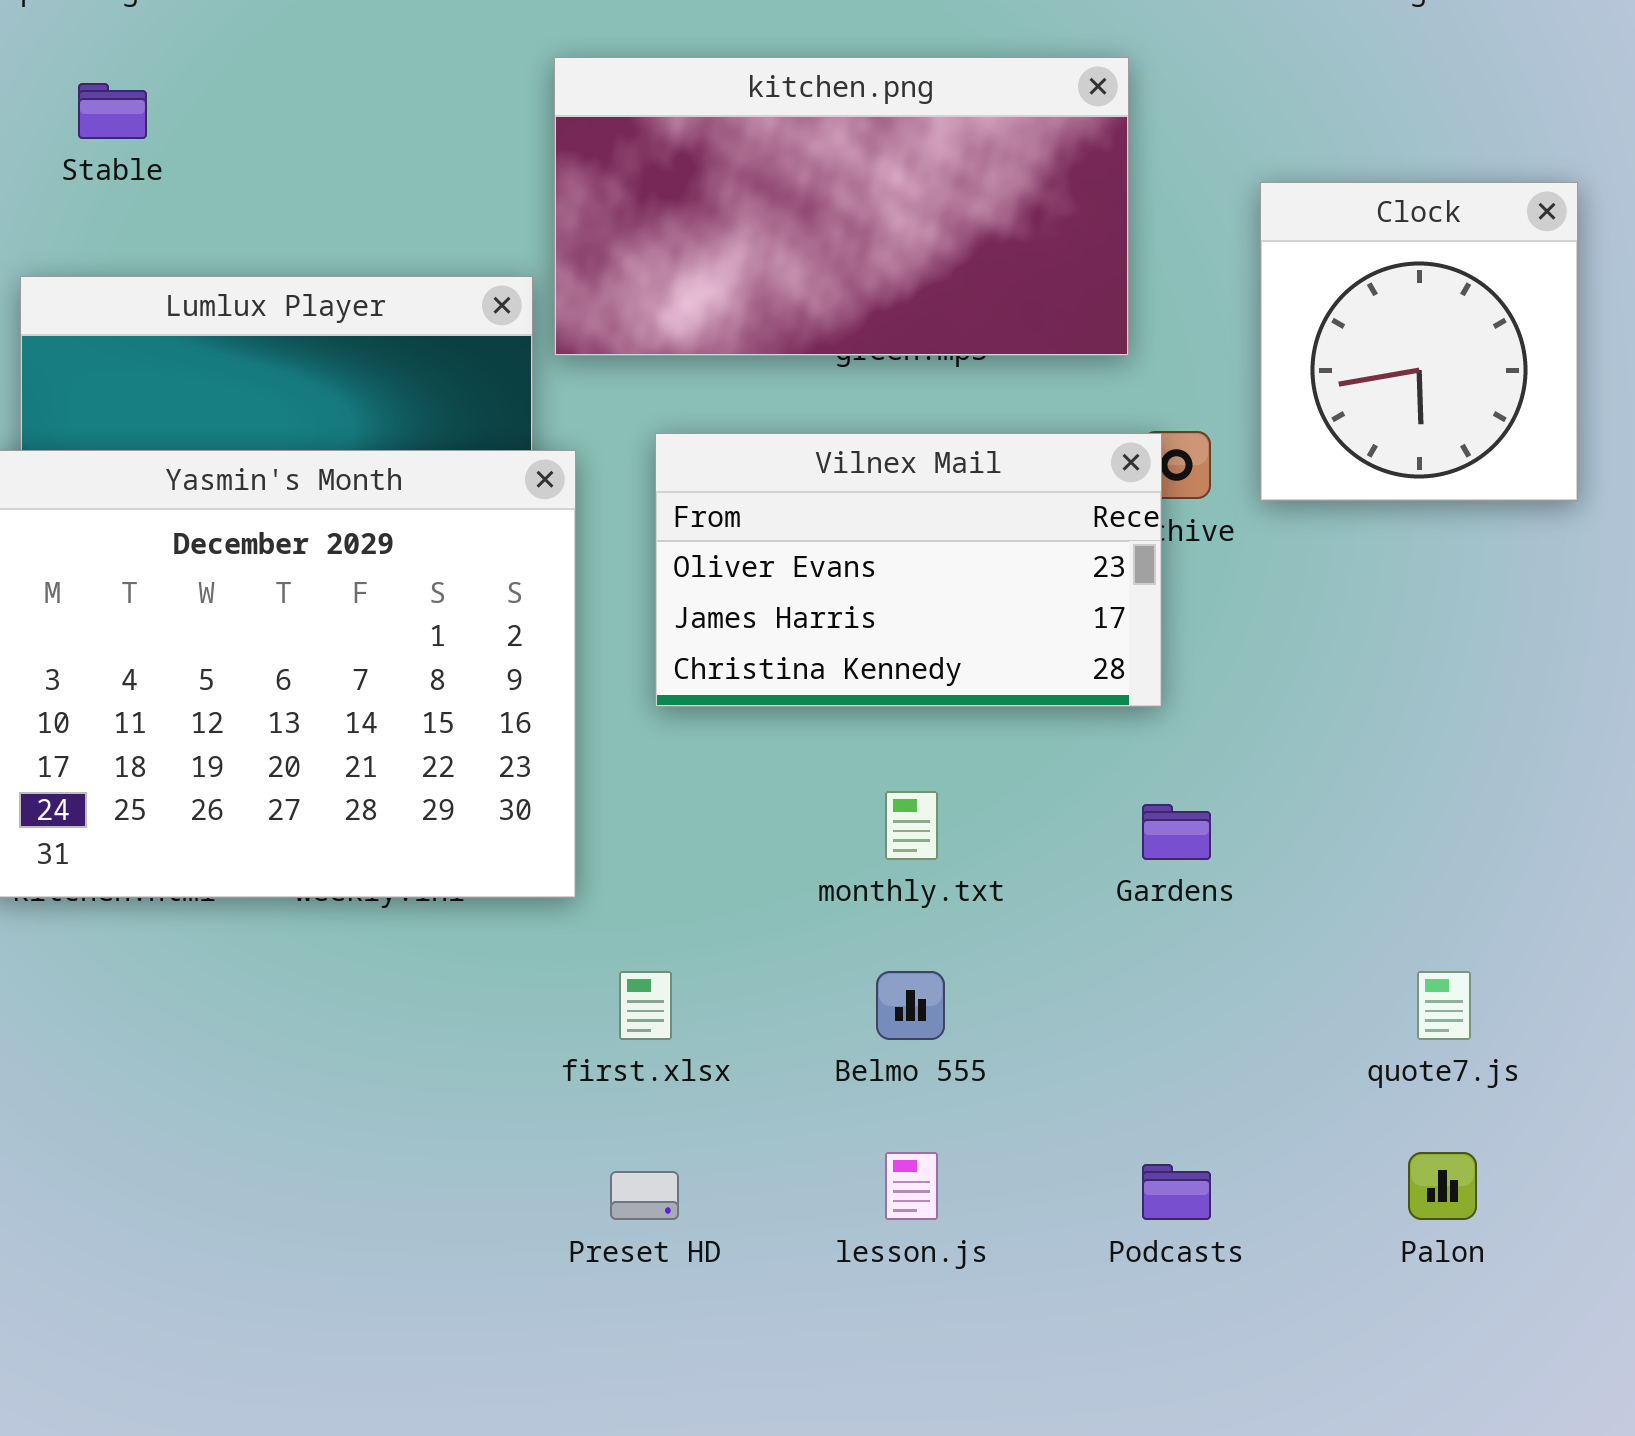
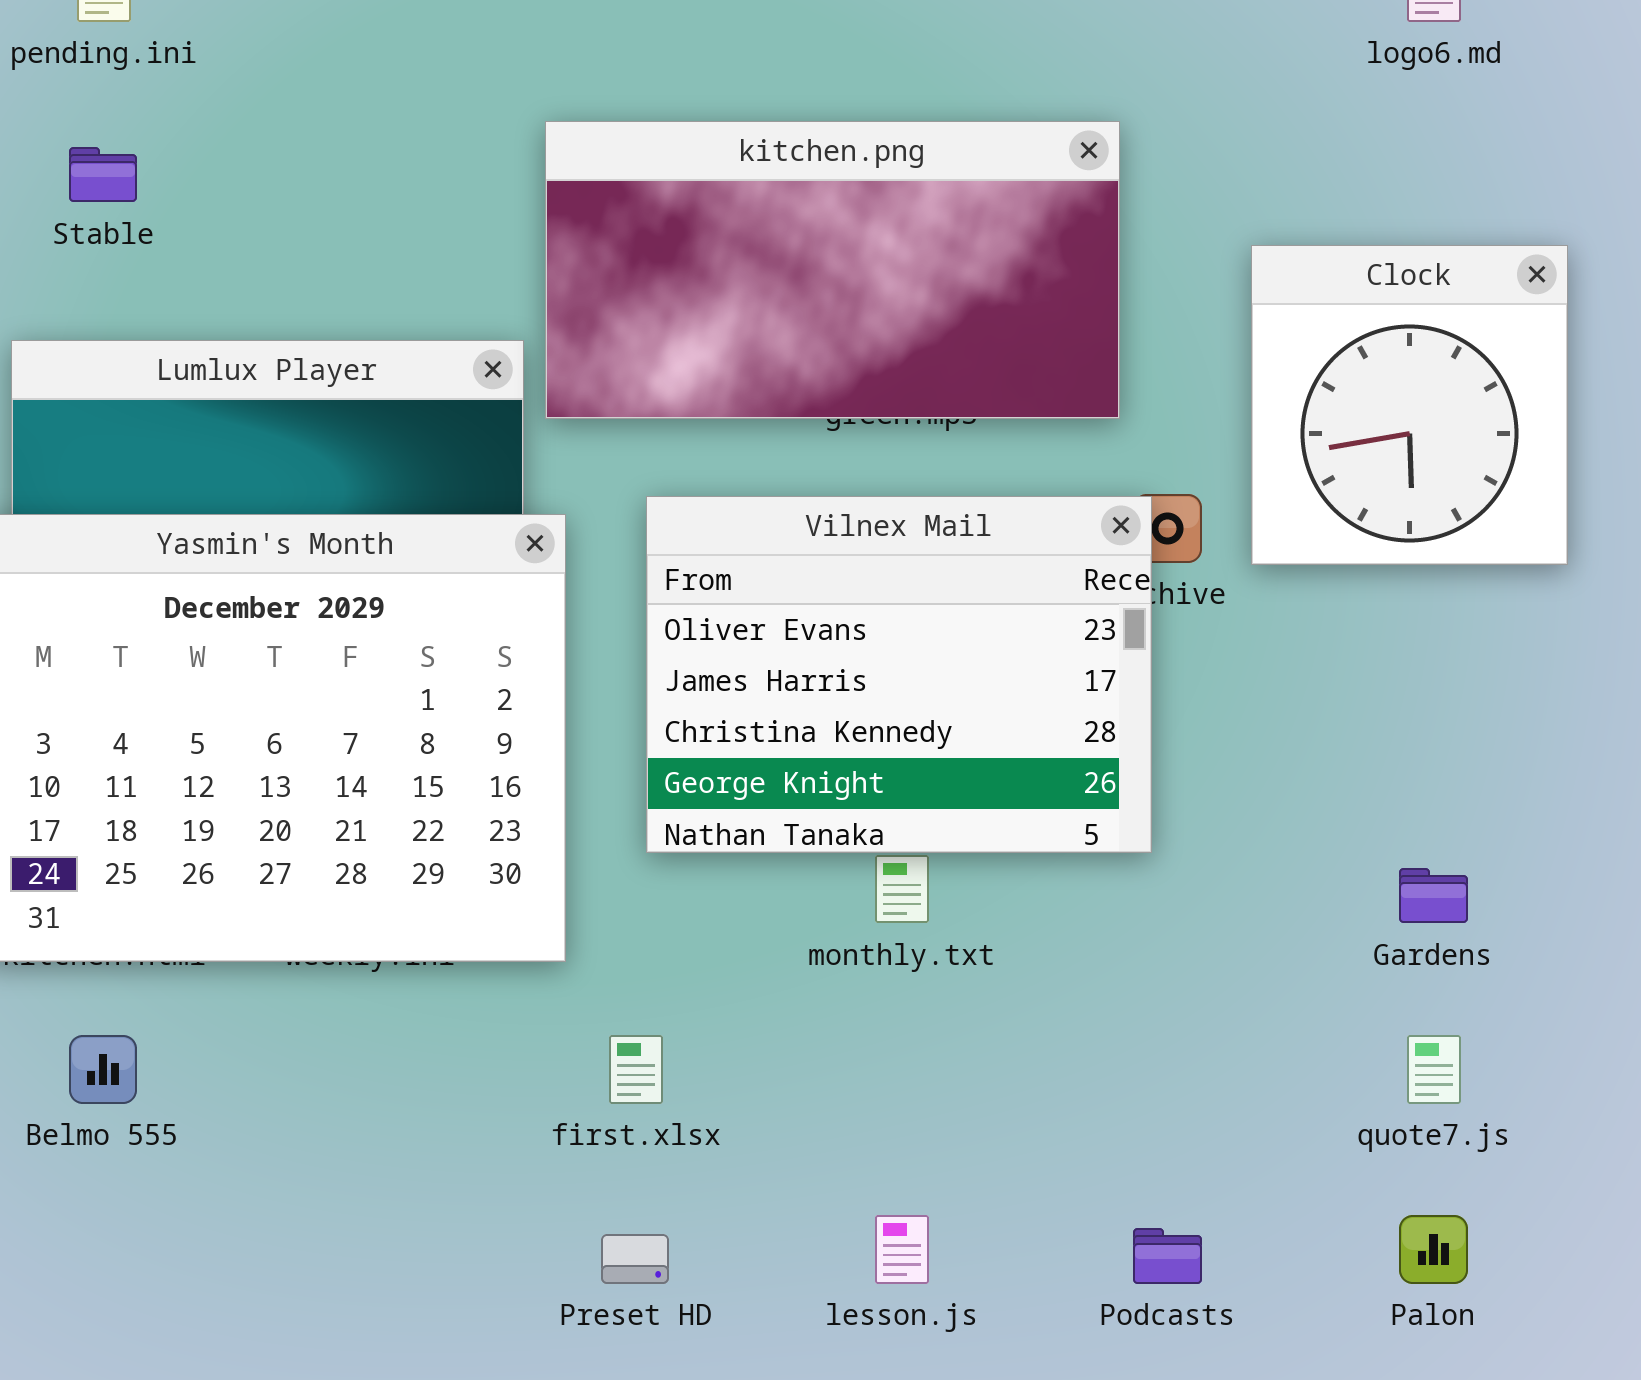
Vilnex Mail: [655,433,1162,707] -> [646,496,1152,853], resized
Gardens: [1142,804,1211,860] -> [1399,868,1468,923], moved
Belmo 555: [876,971,945,1040] -> [69,1035,137,1104], moved

